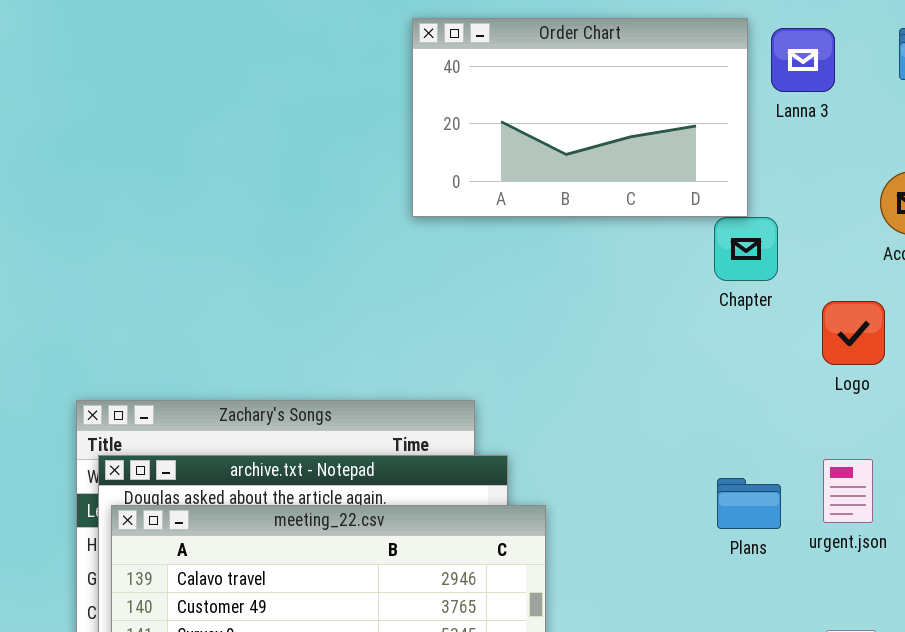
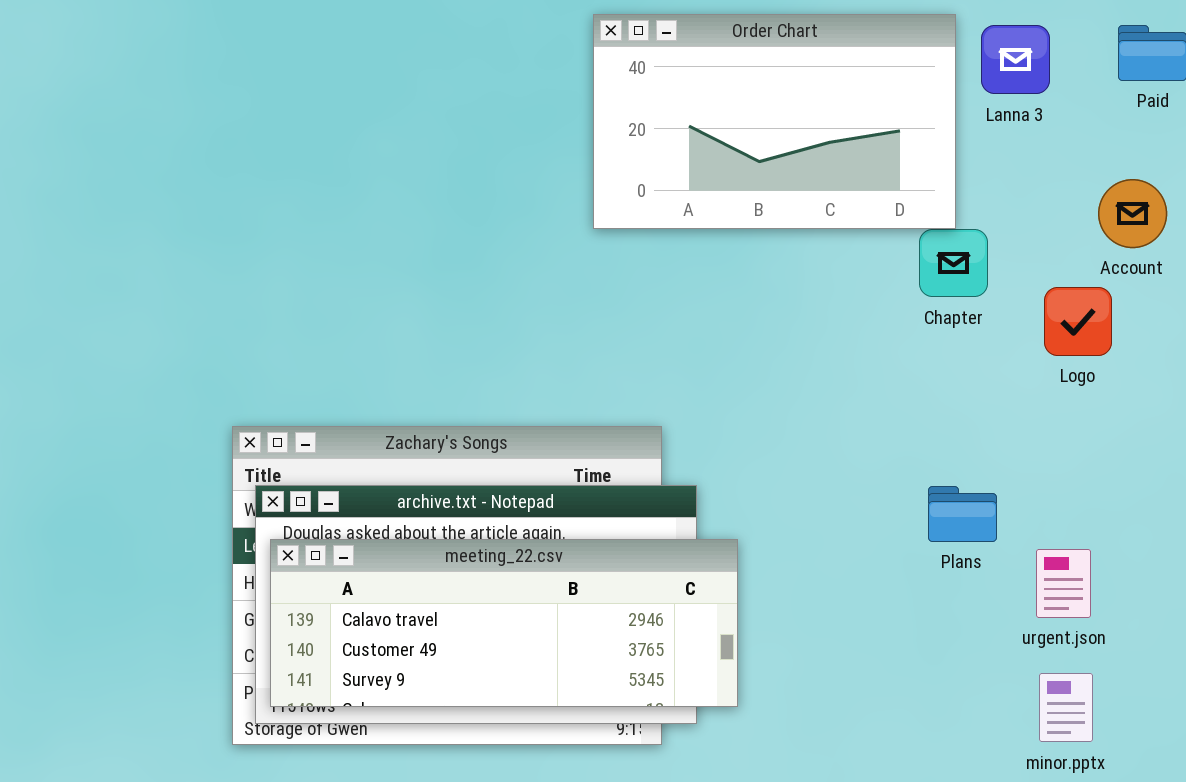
Logo: [822,301,885,365] -> [1044,287,1112,356], moved
urgent.json: [823,459,873,523] -> [1036,549,1091,618], moved
Plans: [717,478,781,529] -> [928,486,997,542], moved

